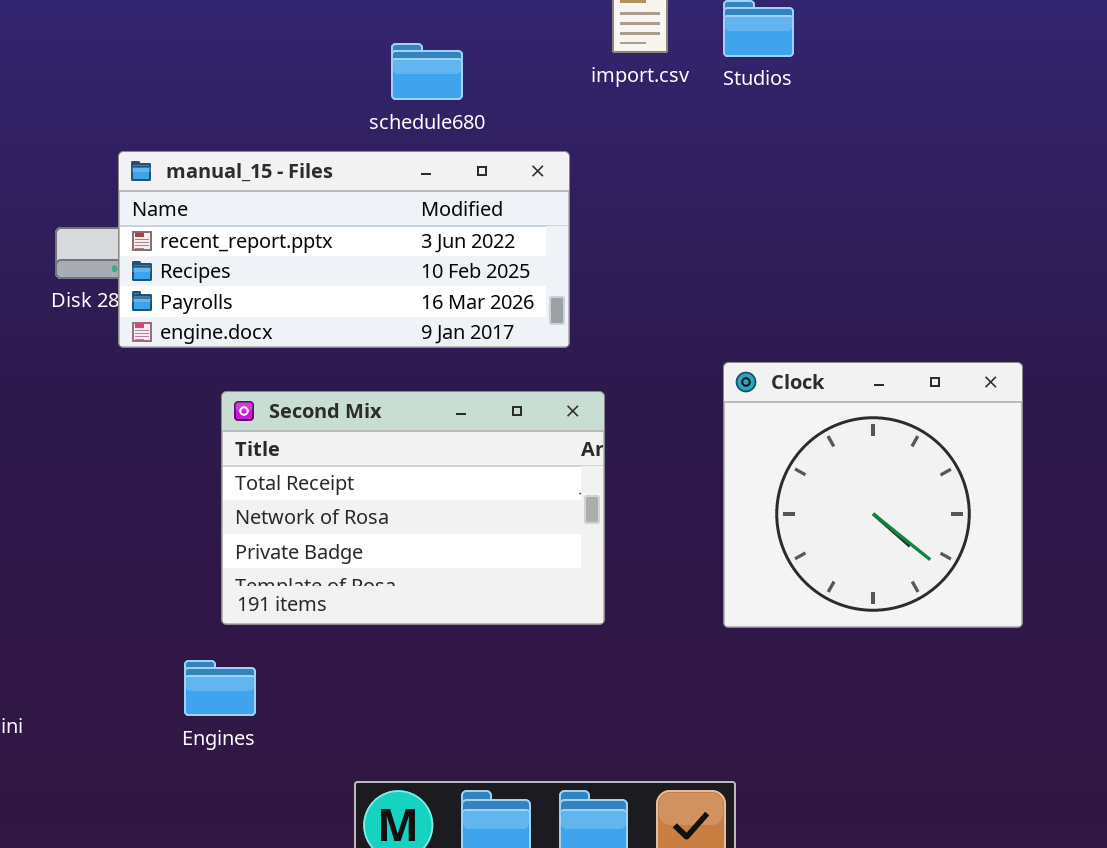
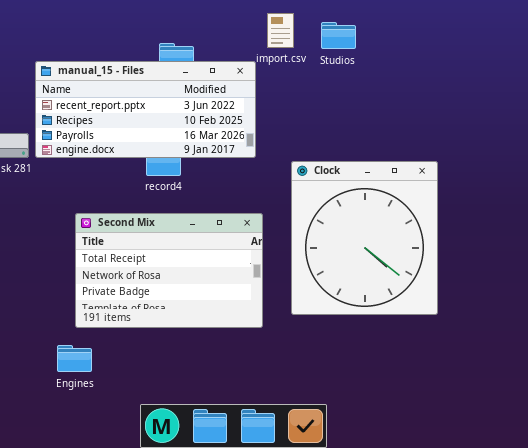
manual_15 - Files: [118,151,570,348] -> [35,61,256,158], moved
Clock: [723,362,1023,628] -> [291,161,438,315], moved, resized

